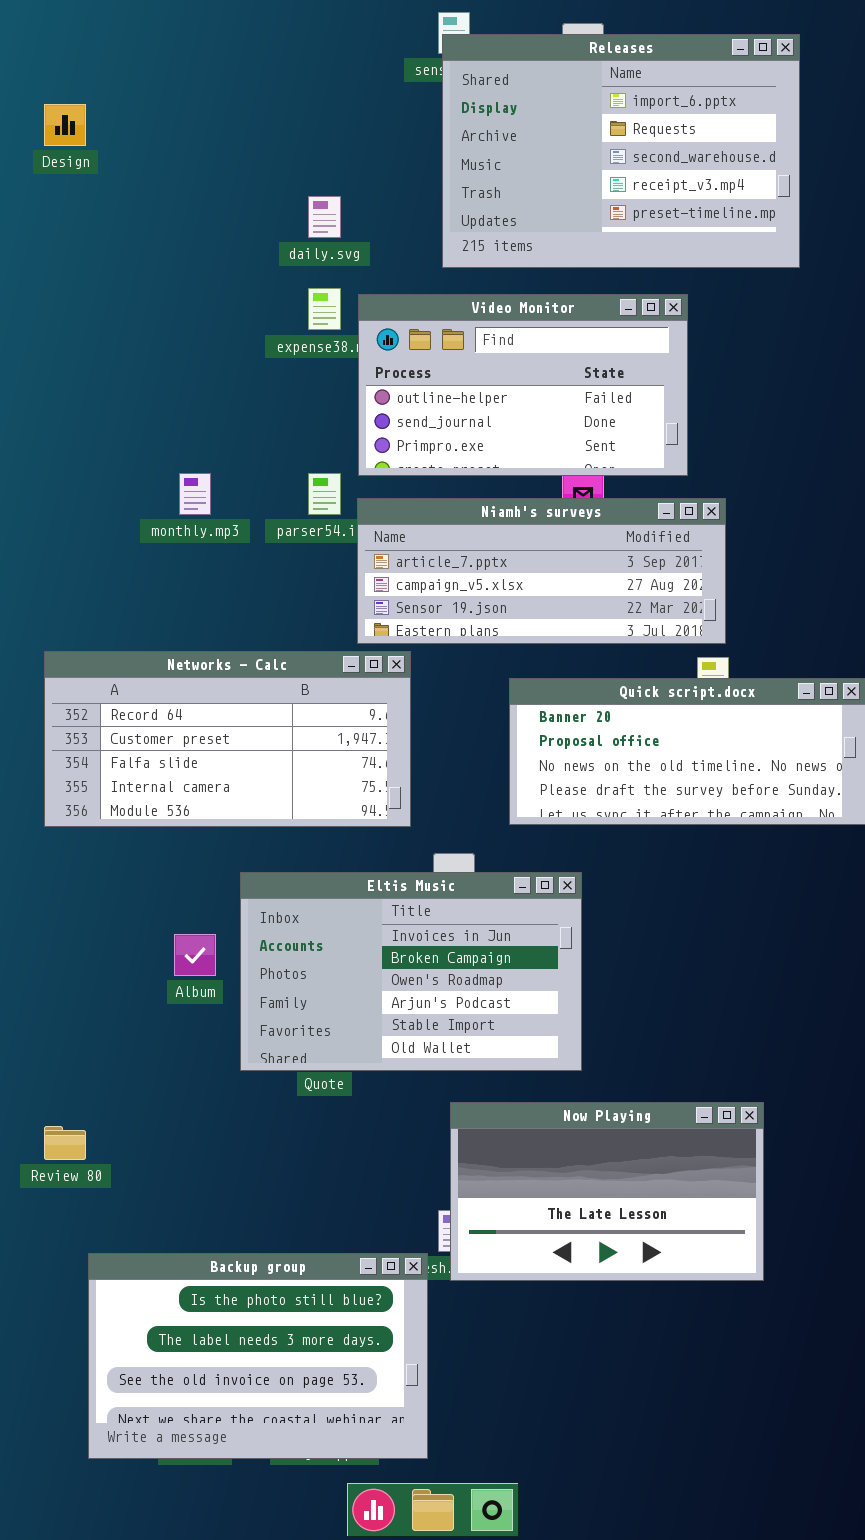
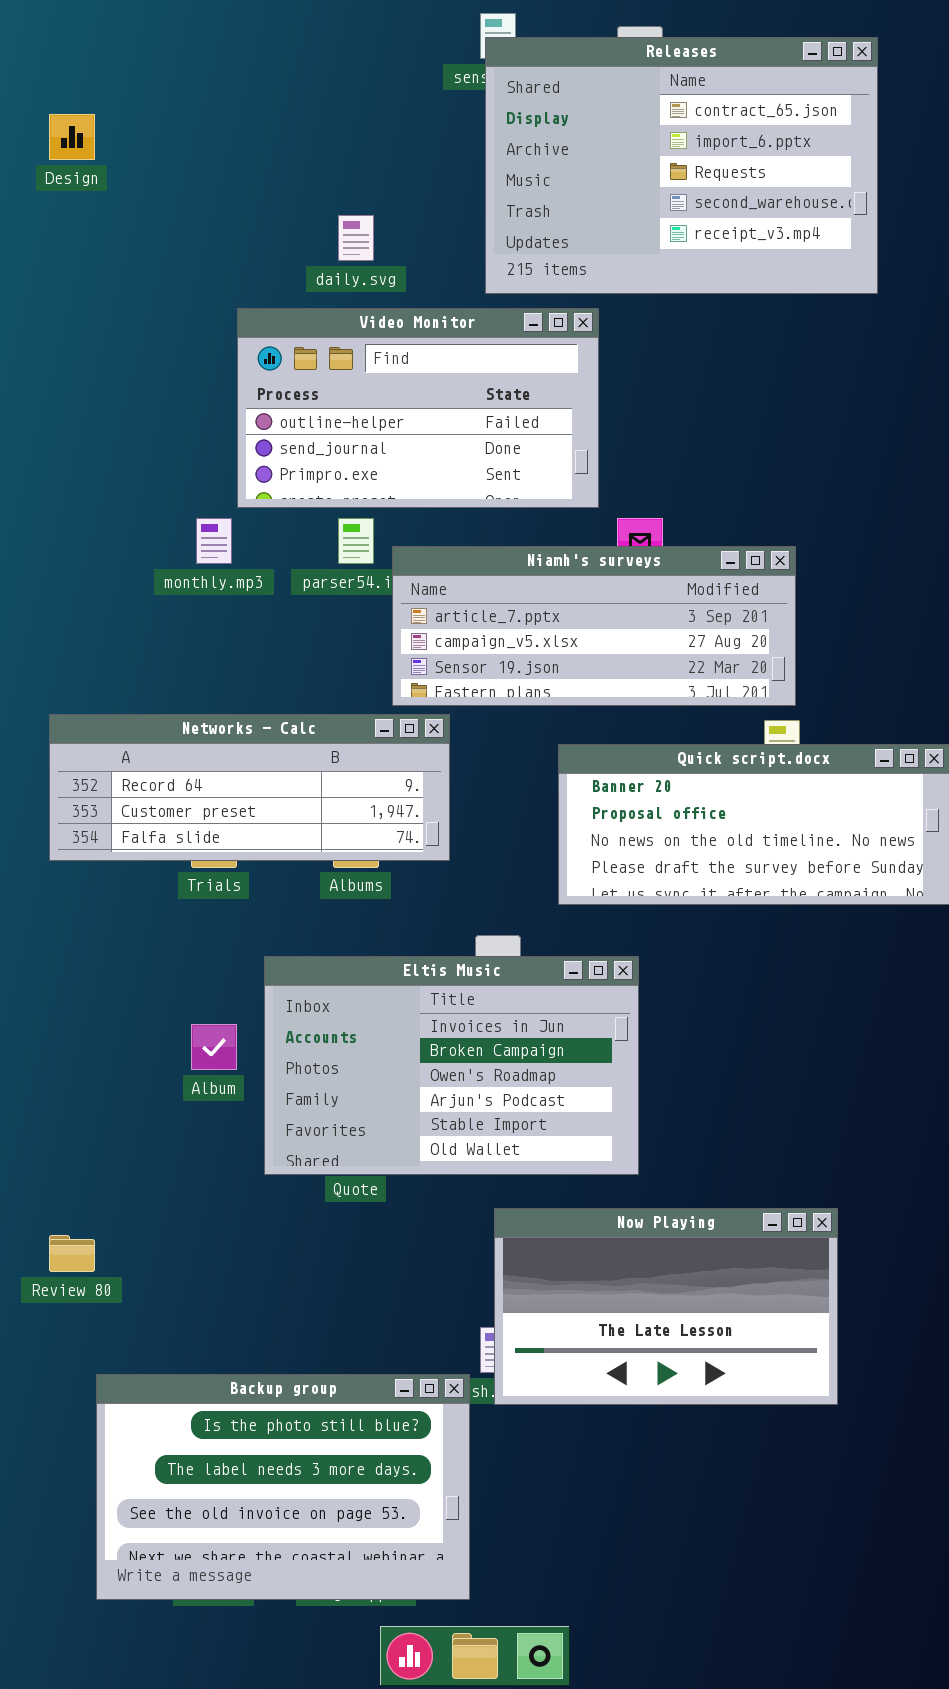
Releases: [442,34,800,268] -> [485,37,878,294], scrolled up 1 row
Video Monitor: [358,294,688,476] -> [237,308,599,508], moved
Networks - Calc: [44,651,411,827] -> [49,714,450,861], resized

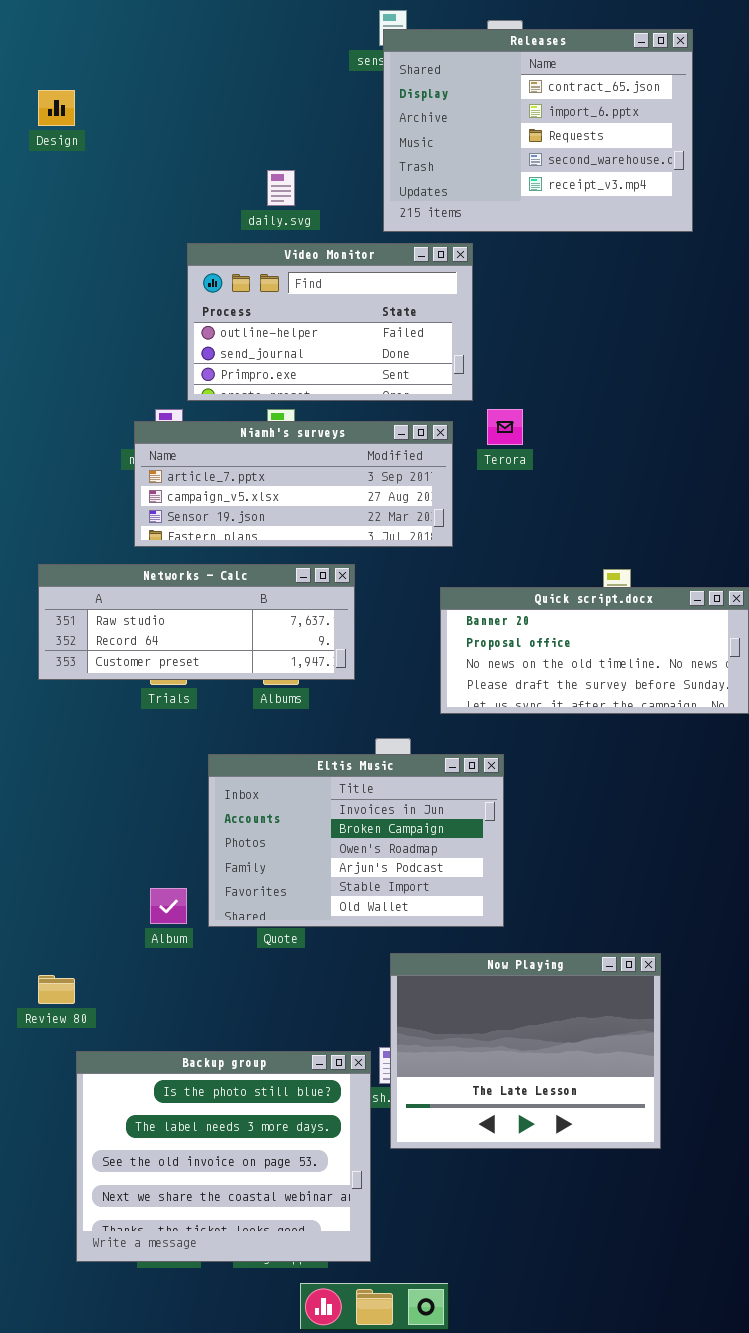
Niamh's surveys: [392,546,796,706] -> [134,421,453,547], moved
Networks - Calc: [49,714,450,861] -> [38,564,355,680], scrolled up 1 row
Album: [191,1024,237,1070] -> [150,888,187,924], moved
Now Playing: [494,1208,838,1405] -> [390,953,661,1149], resized
Backup group: [96,1374,470,1600] -> [76,1051,371,1262], resized

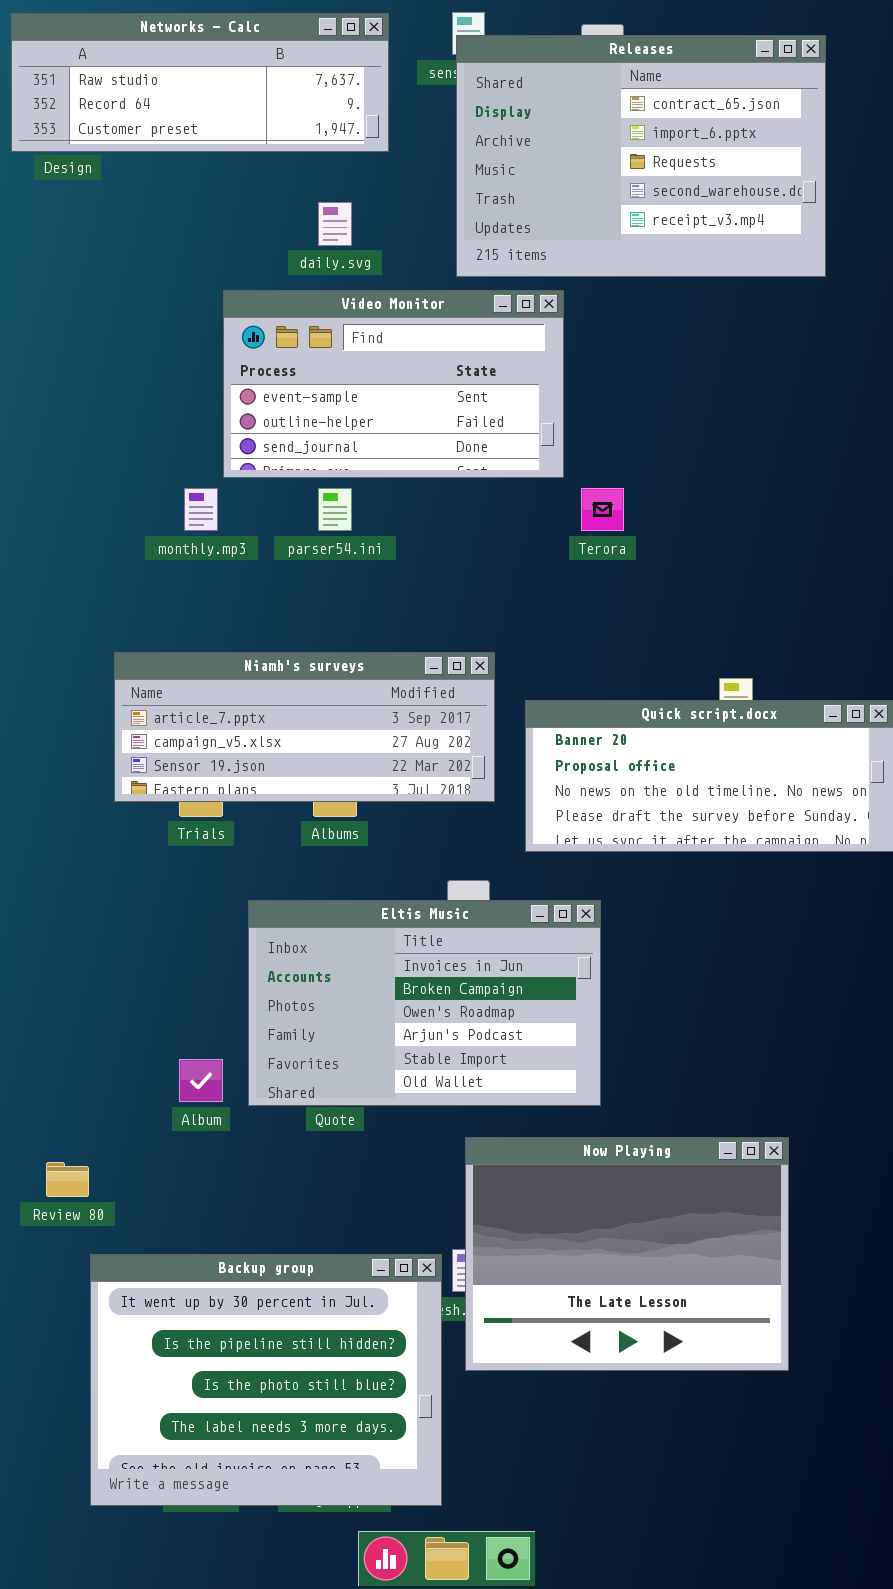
Video Monitor: [187,243,473,401] -> [223,290,564,478], scrolled up 1 row
Niamh's surveys: [134,421,453,547] -> [114,652,495,802], moved
Networks - Calc: [38,564,355,680] -> [11,13,389,152], moved
Backup group: [76,1051,371,1262] -> [90,1254,442,1506], scrolled up 2 rows

